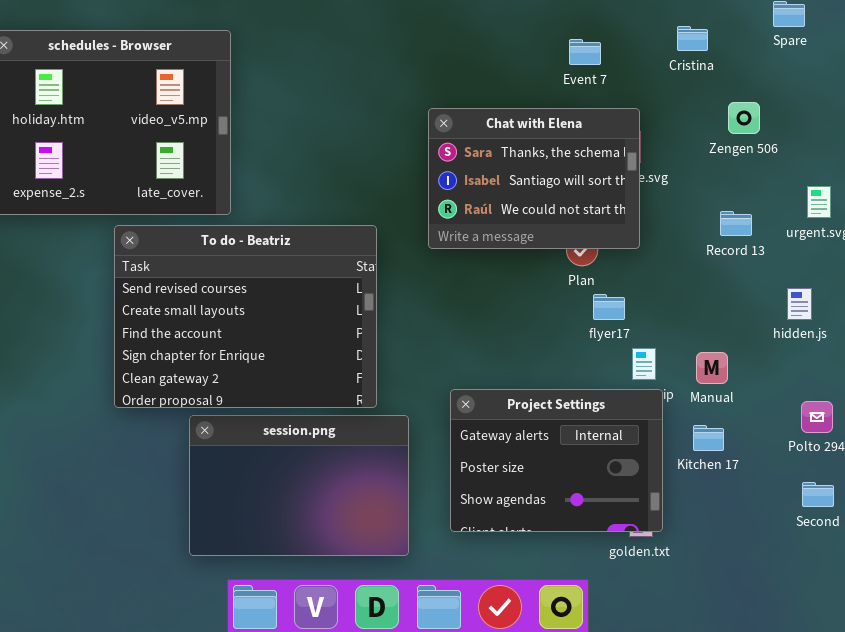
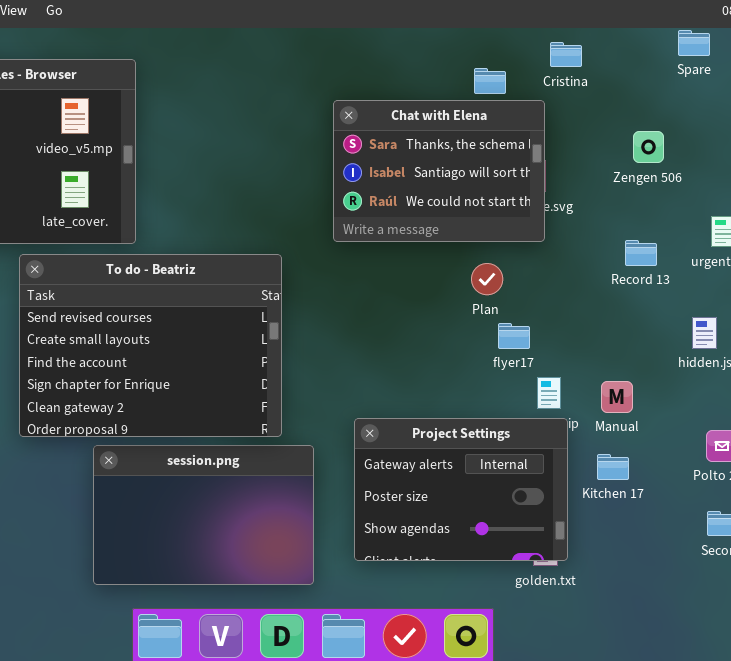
Cristina: [677,26,708,51] -> [550,42,582,67], moved
Chat with Elena: [428,108,640,249] -> [333,100,545,242], moved

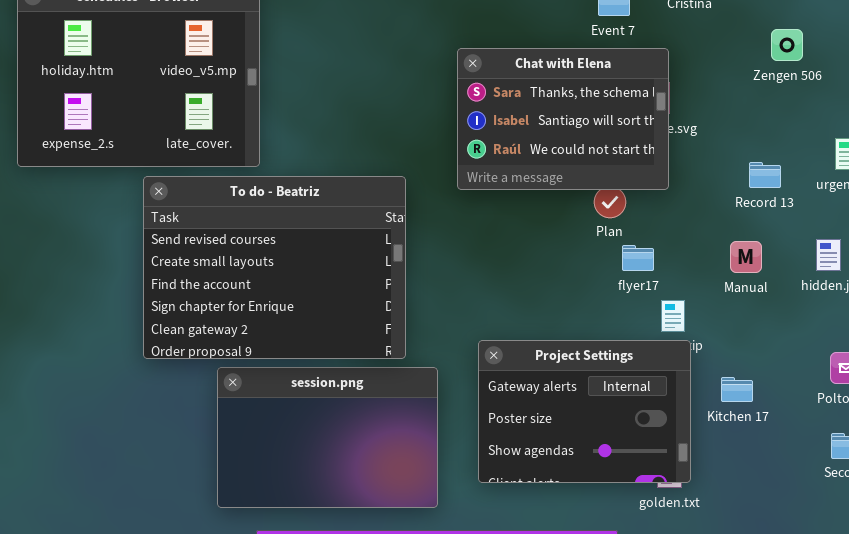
Chat with Elena: [333,100,545,242] -> [457,48,669,190], moved
Zengen 506: [633,131,664,163] -> [771,29,803,61], moved
Manual: [601,381,633,413] -> [730,241,762,273], moved

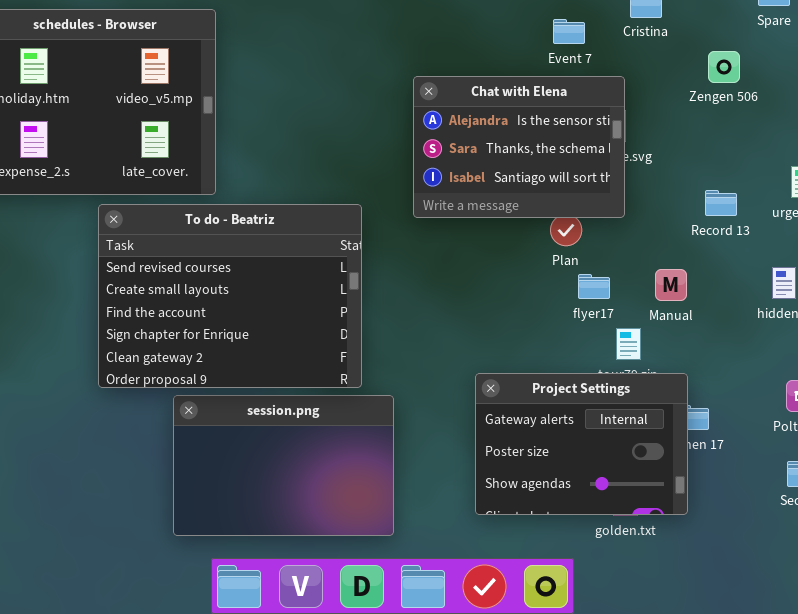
Zengen 506: [771,29,803,61] -> [708,51,740,83], moved
Chat with Elena: [457,48,669,190] -> [413,76,625,218], scrolled up 1 row
Manual: [730,241,762,273] -> [655,269,687,301], moved
Project Settings: [478,340,691,483] -> [475,373,688,515], moved

